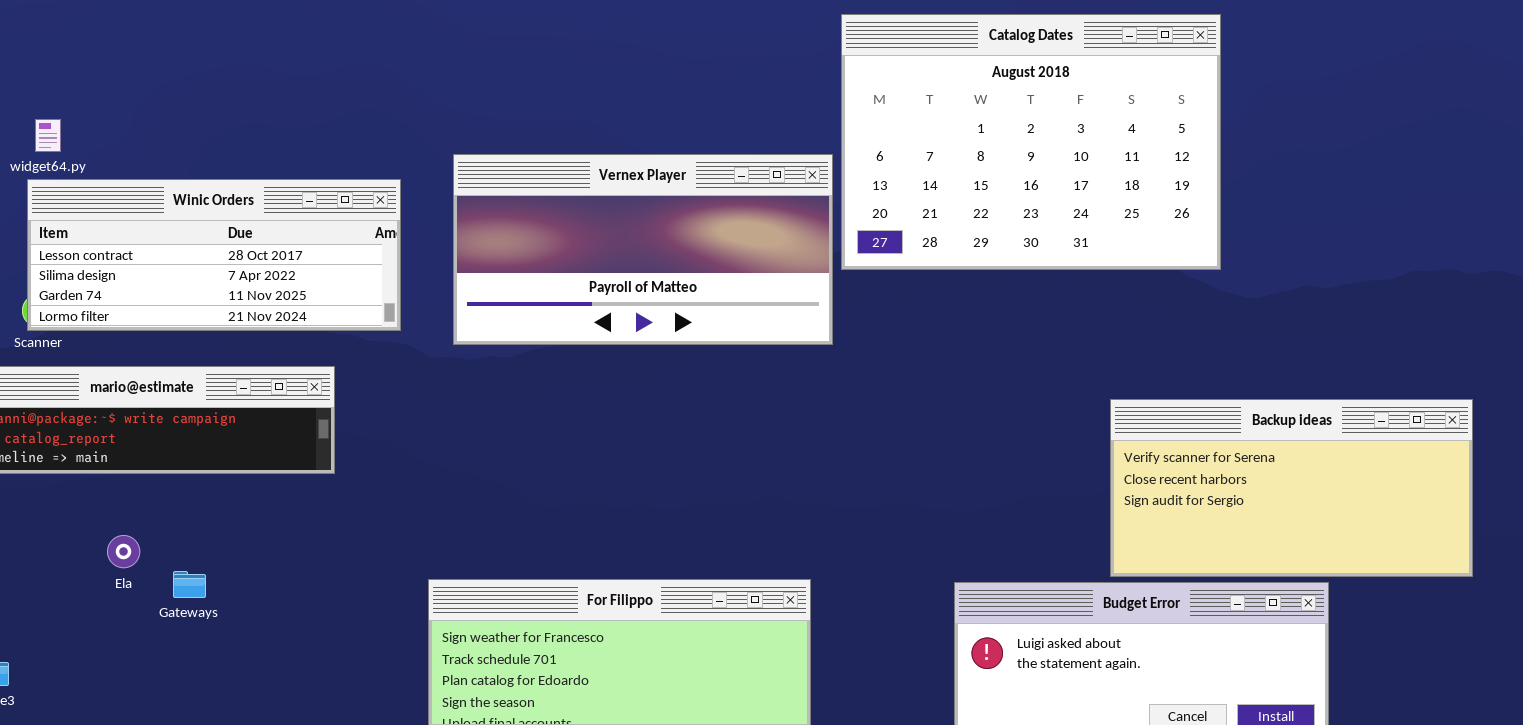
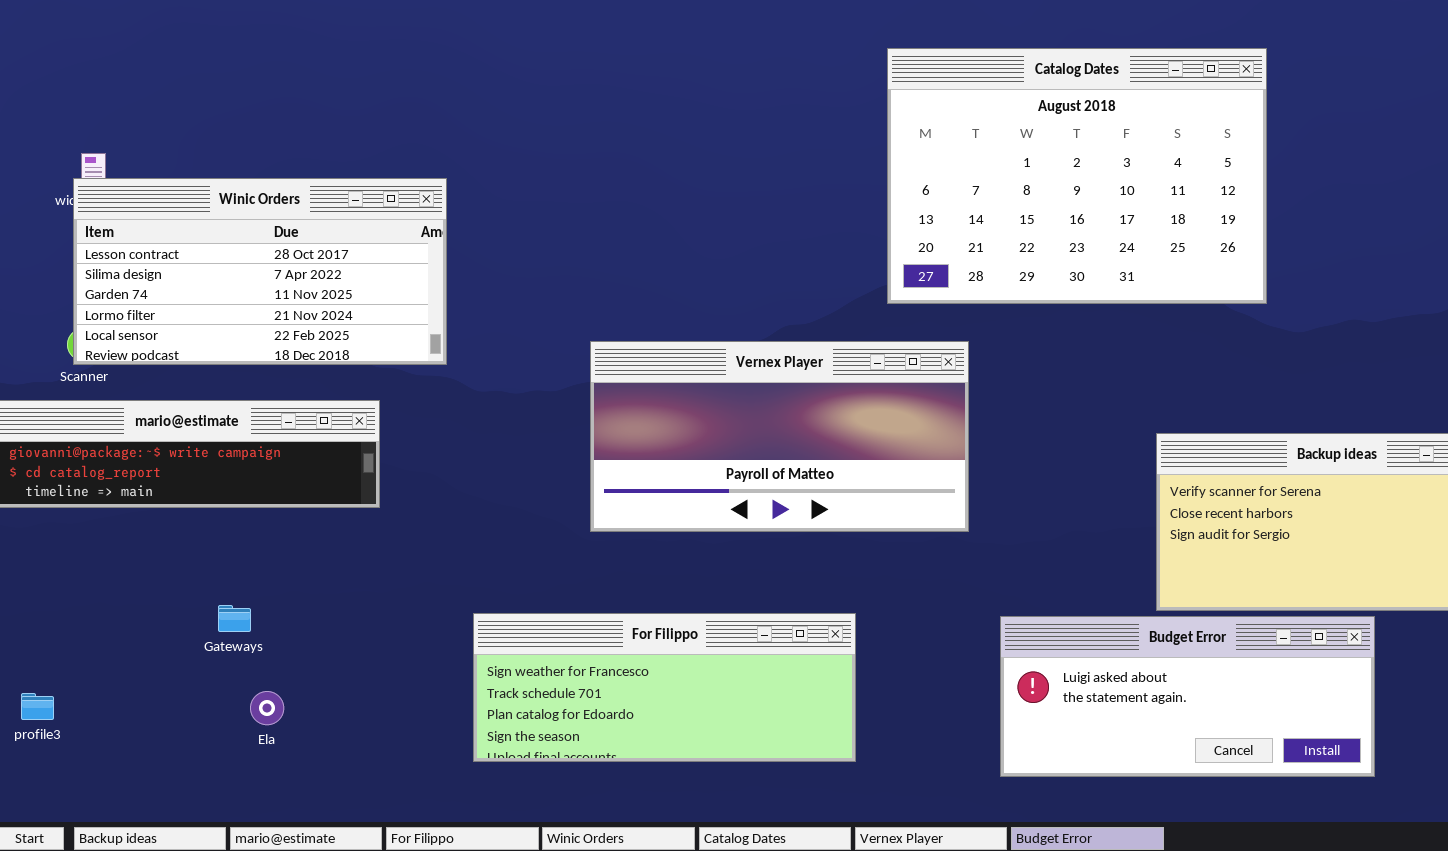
Vernex Player: [453,154,833,345] -> [590,341,969,532], moved
Winic Orders: [27,179,401,331] -> [73,178,447,365], resized
Ela: [107,535,140,568] -> [250,691,284,725], moved

